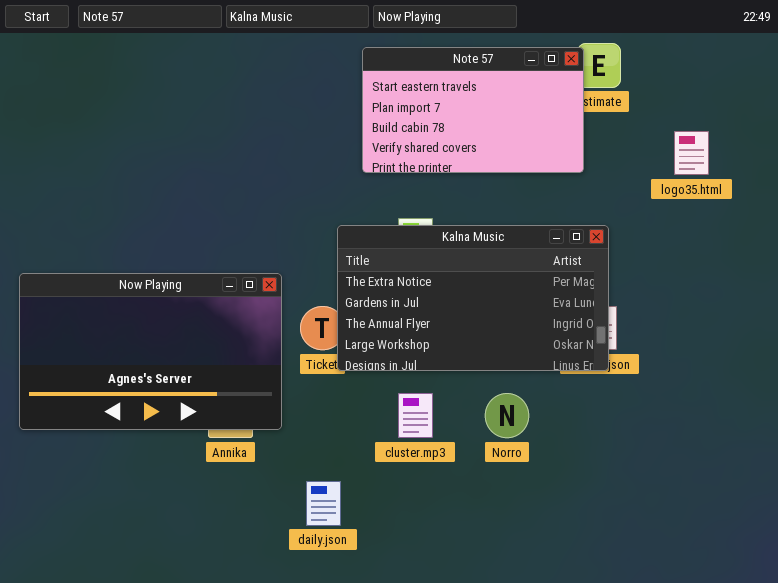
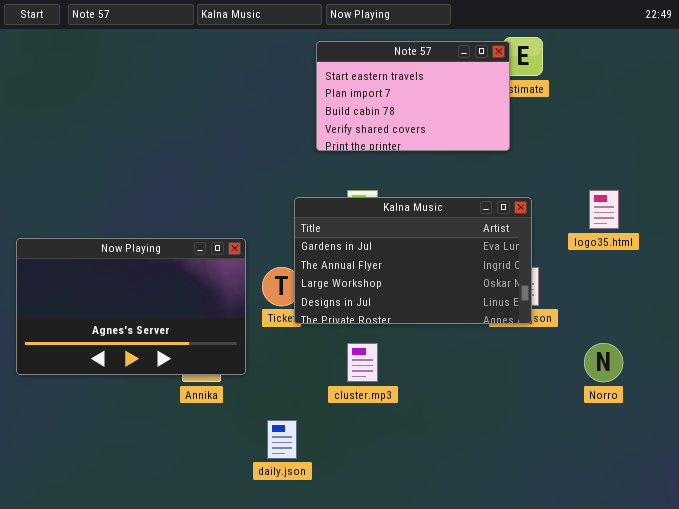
logo35.html: [674,131,709,175] -> [589,190,619,229], moved
Kalna Music: [337,225,609,371] -> [294,197,532,324], scrolled down 1 row
Norro: [485,393,529,438] -> [584,343,623,382], moved

